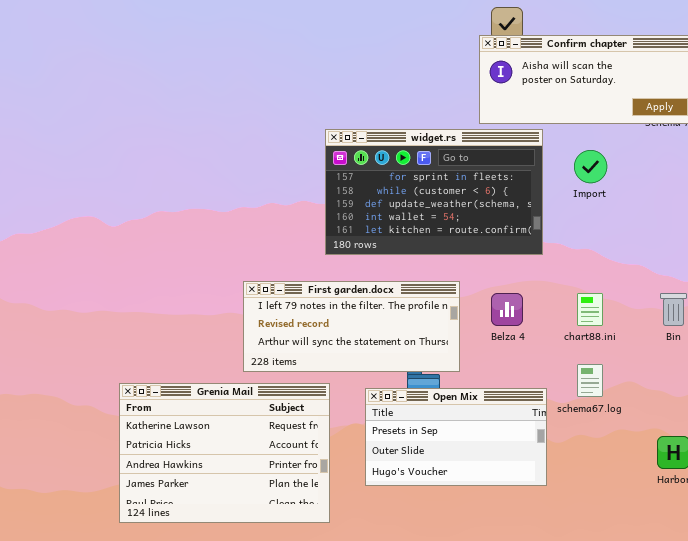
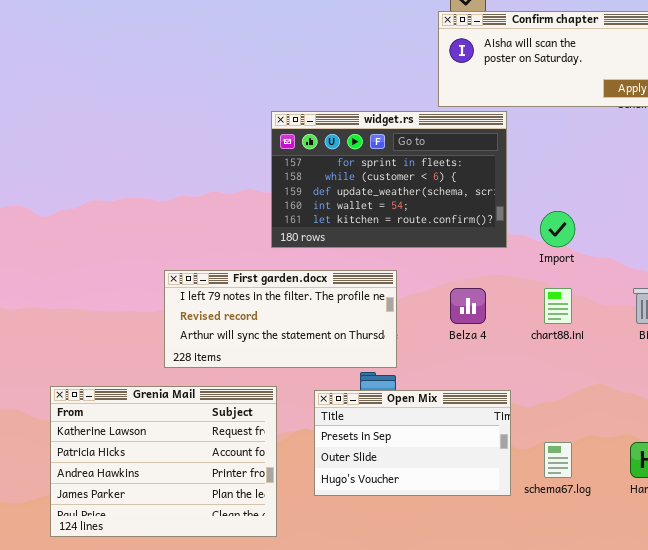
Import: [574,150,607,183] -> [540,211,575,247], moved
First garden.docx: [243,281,460,372] -> [164,270,397,368], moved
schema67.log: [577,364,603,397] -> [544,442,572,478], moved

